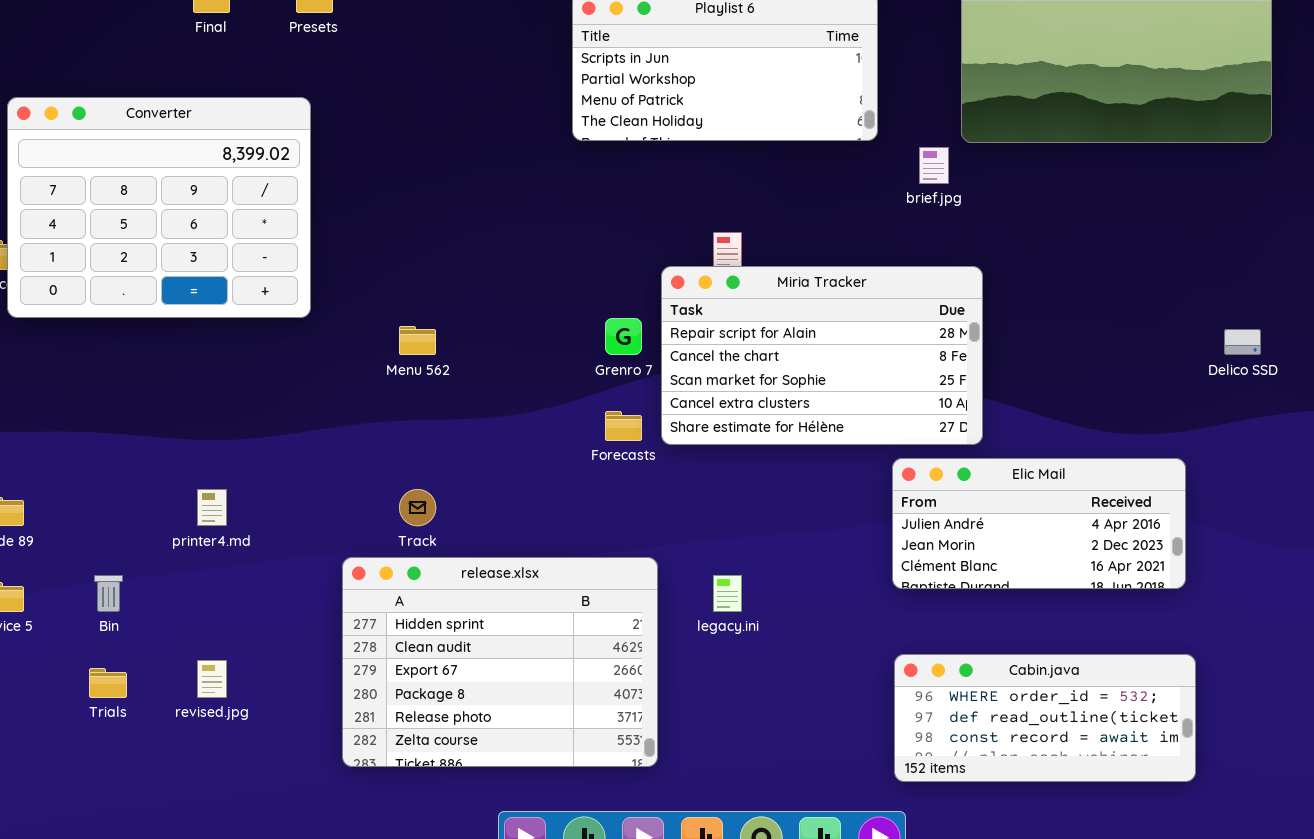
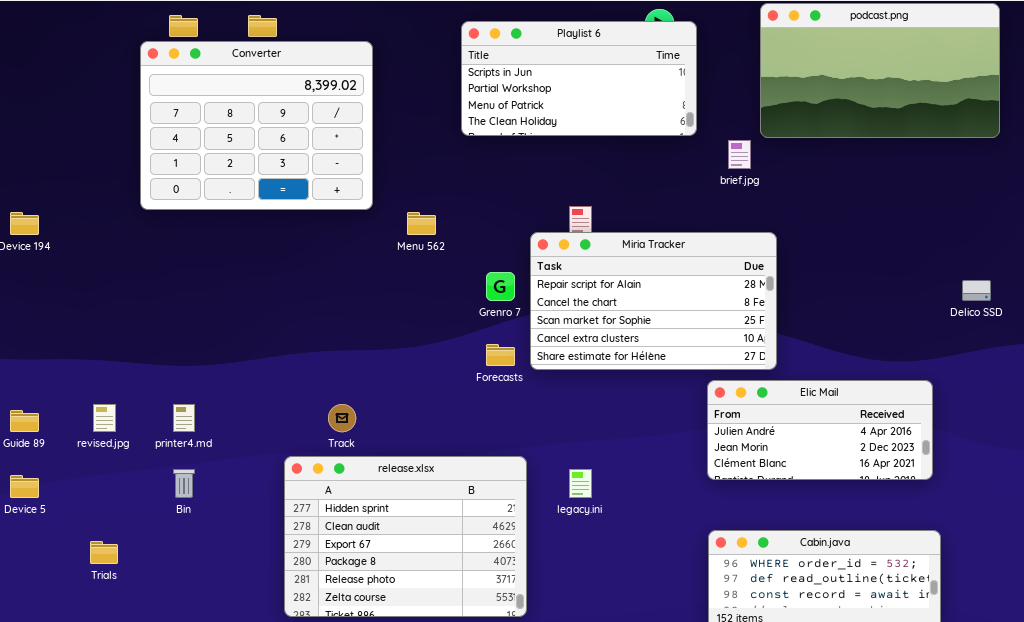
Converter: [7,97,311,318] -> [140,41,373,210], moved
Menu 562: [399,326,436,355] -> [407,212,436,235], moved
Bin: [94,575,123,612] -> [173,469,195,498], moved
revised.jpg: [197,660,227,698] -> [93,404,116,432], moved

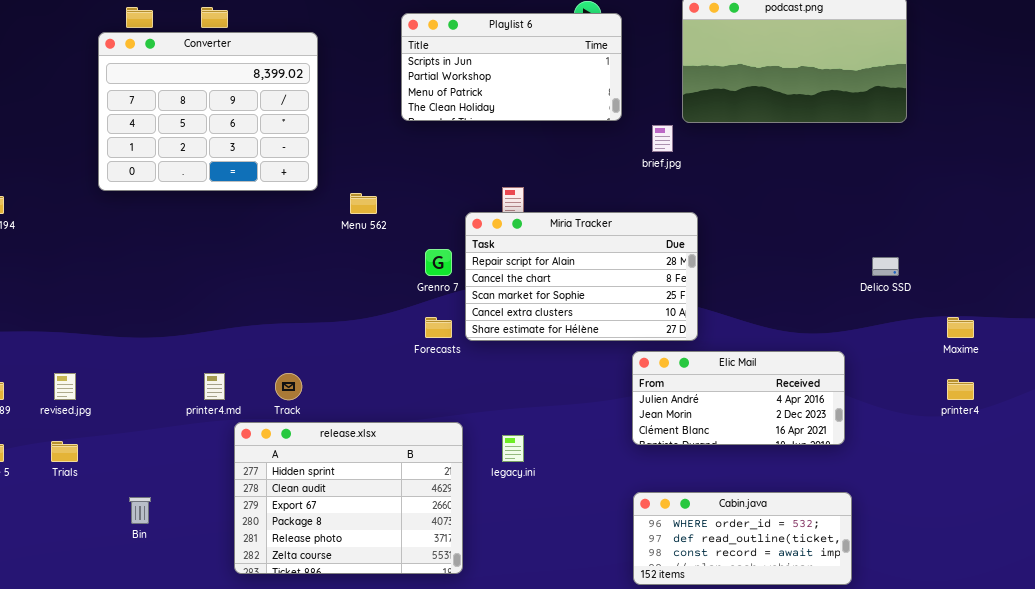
printer4.md: [173,404,195,432] -> [204,373,225,400], moved
Bin: [173,469,195,498] -> [129,497,151,524], moved
Trials: [90,541,118,564] -> [51,441,78,462], moved

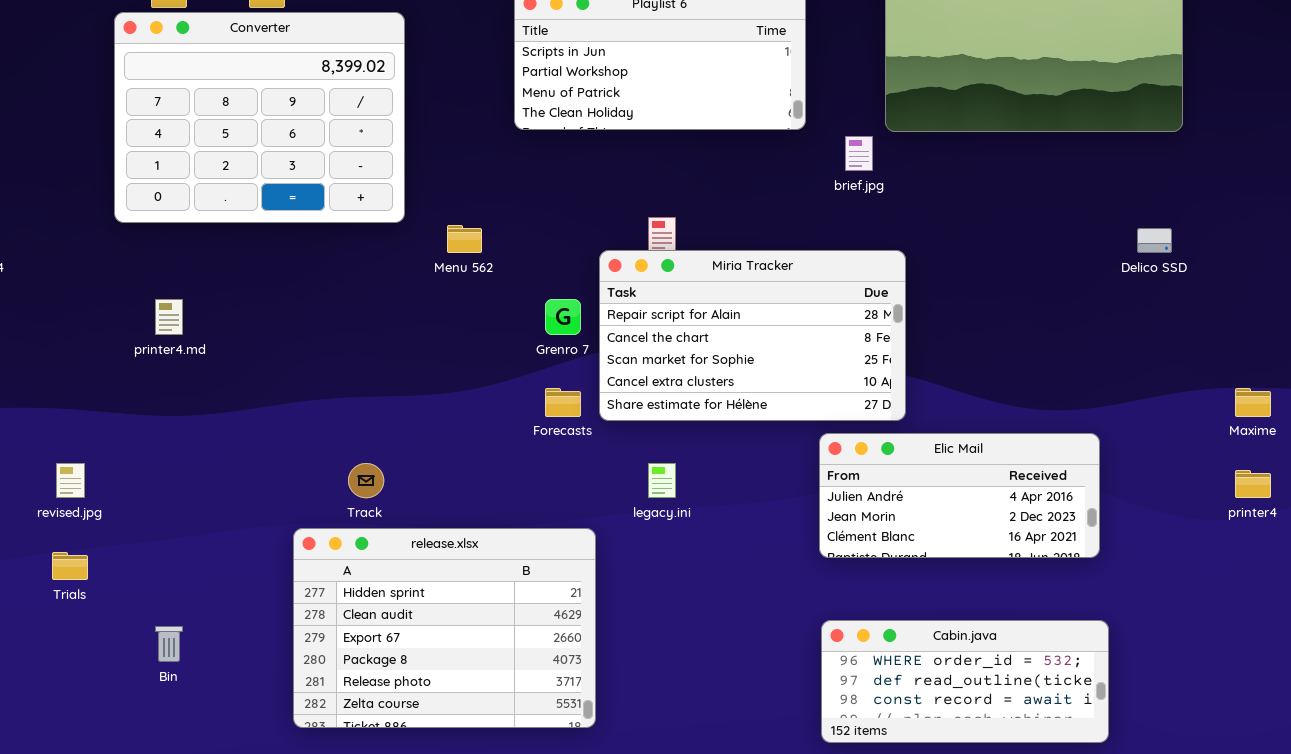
Delico SSD: [872,257,899,276] -> [1137,228,1172,253], moved
printer4.md: [204,373,225,400] -> [155,299,183,335], moved
legacy.ini: [502,435,524,462] -> [648,463,676,498], moved

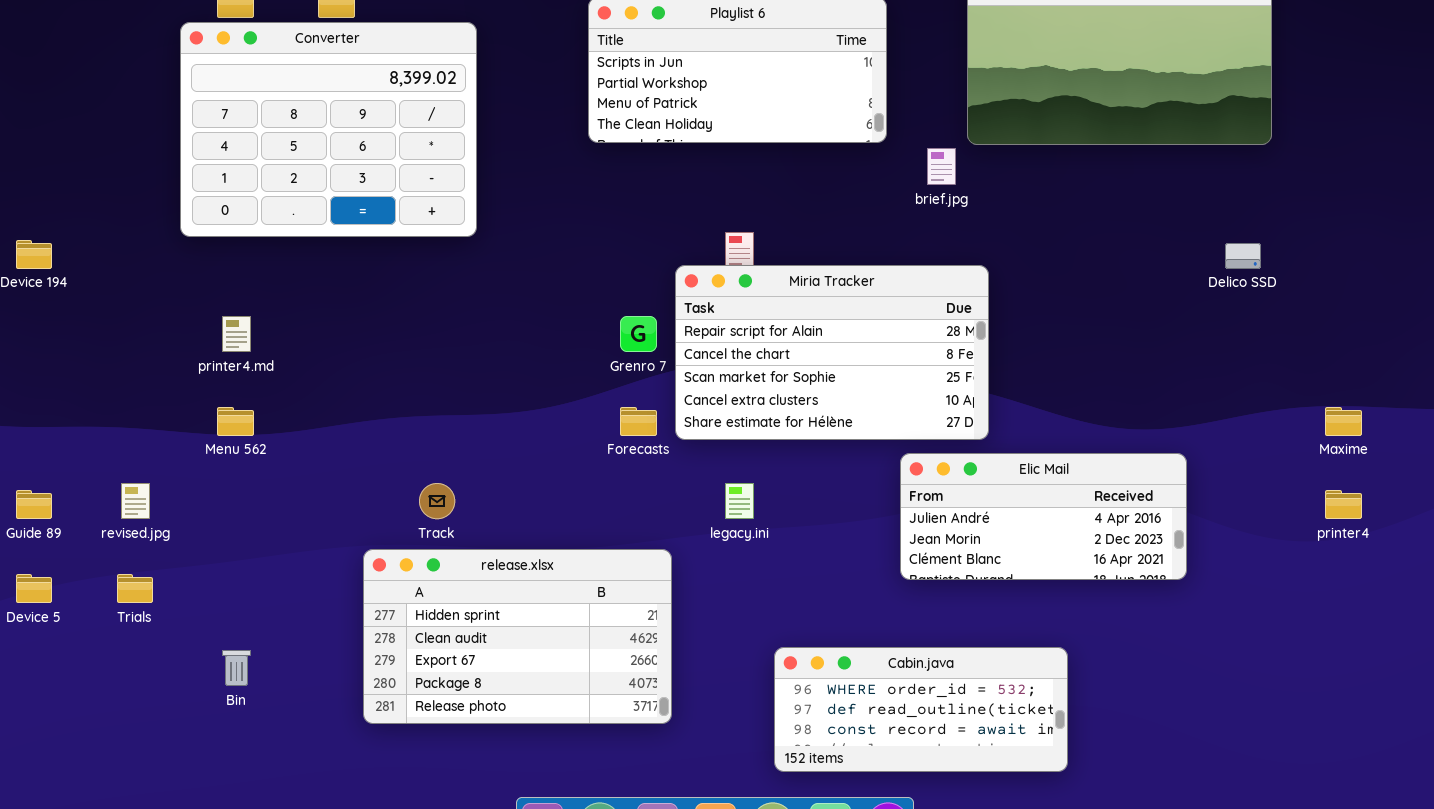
Menu 562: [447,225,482,253] -> [217,407,254,436], moved
release.xlsx: [293,528,596,728] -> [363,549,672,724], resized
Cabin.java: [821,620,1109,743] -> [774,647,1068,772], moved

